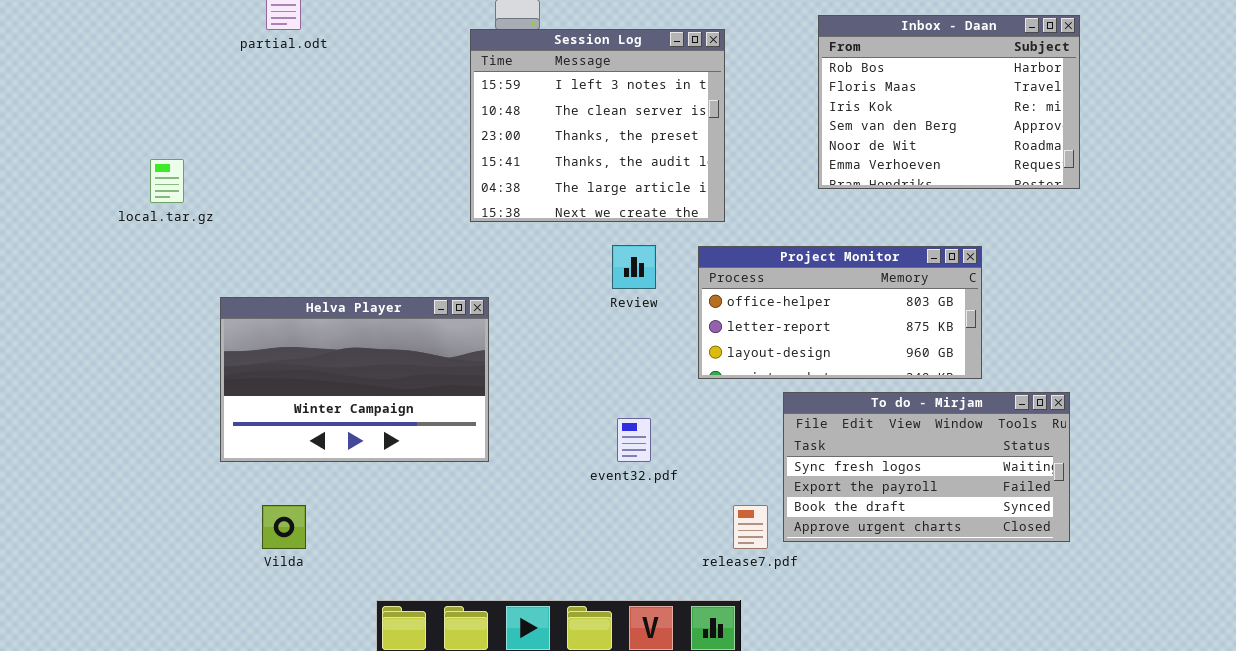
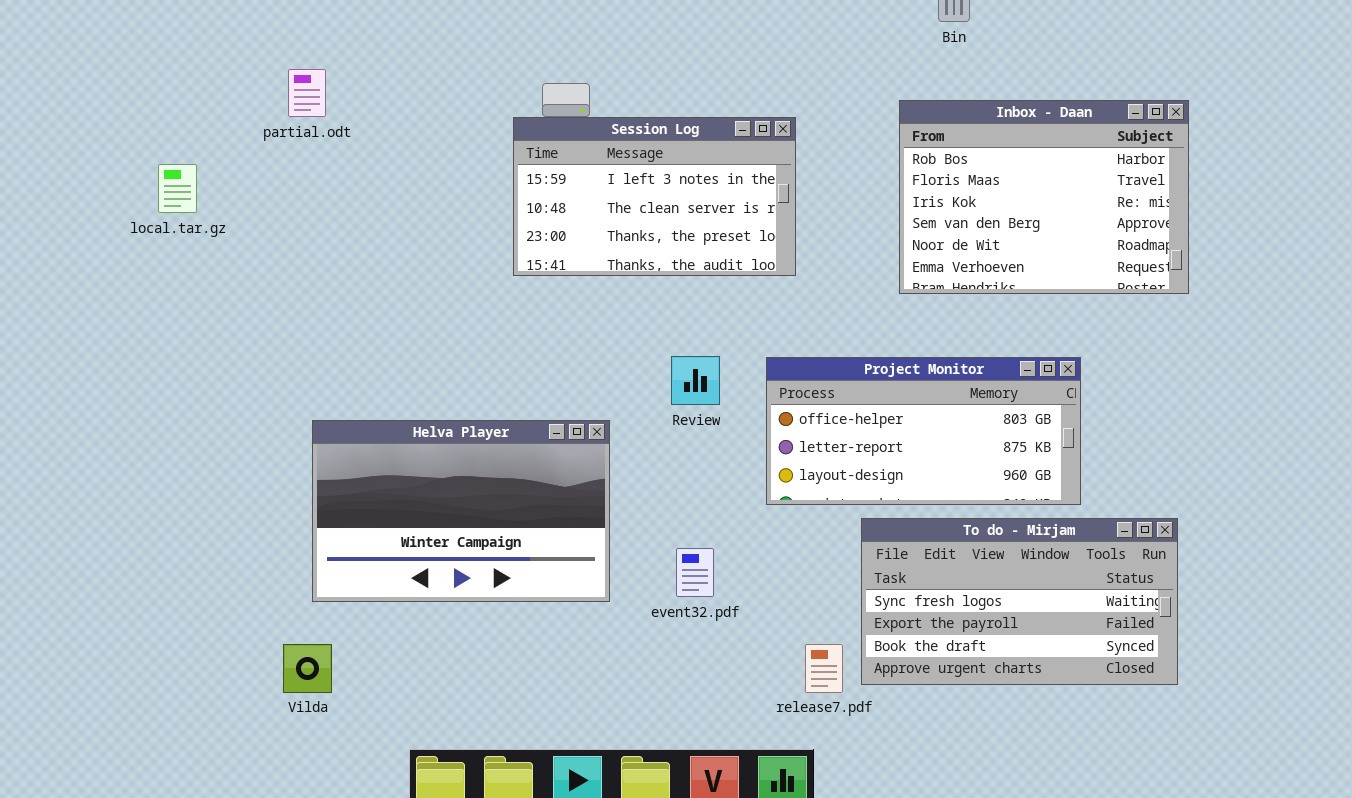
Session Log: [470,29,725,222] -> [513,117,796,276], resized
local.tar.gz: [150,159,184,203] -> [158,164,197,213], moved
Helva Player: [220,297,489,462] -> [312,420,610,602], moved

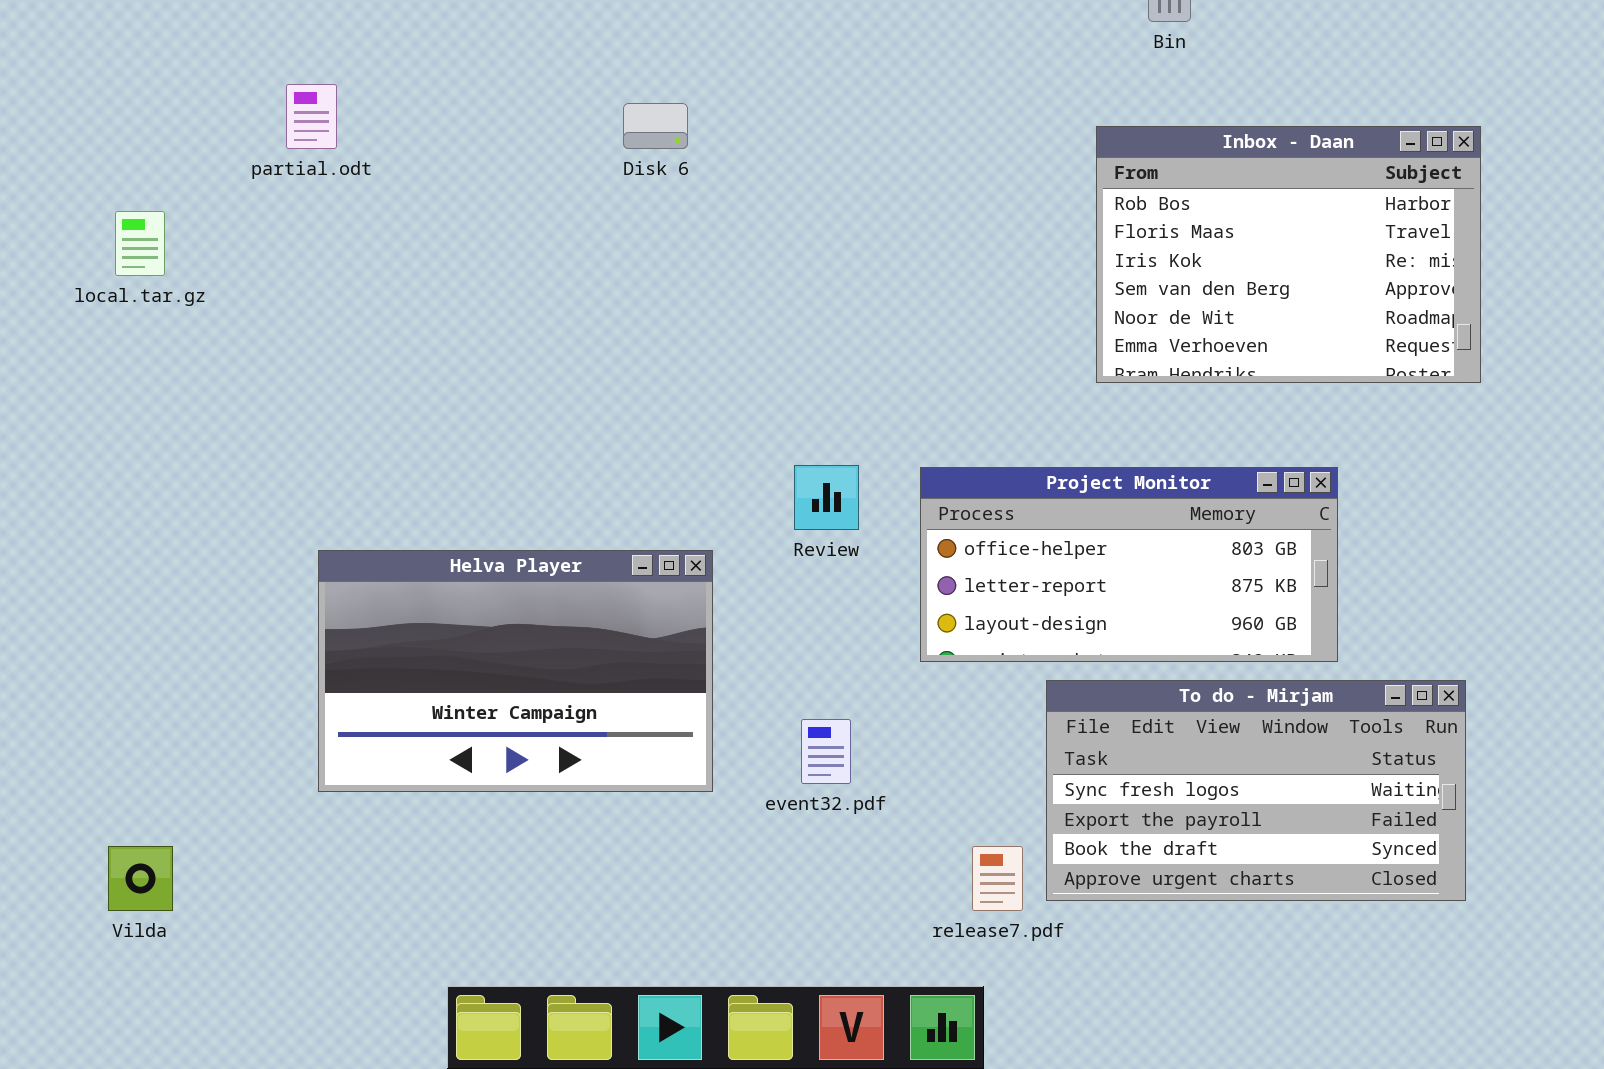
Session Log: [513,117,796,276] -> none, closed
Vilda: [283,644,332,693] -> [108,846,173,911], moved

